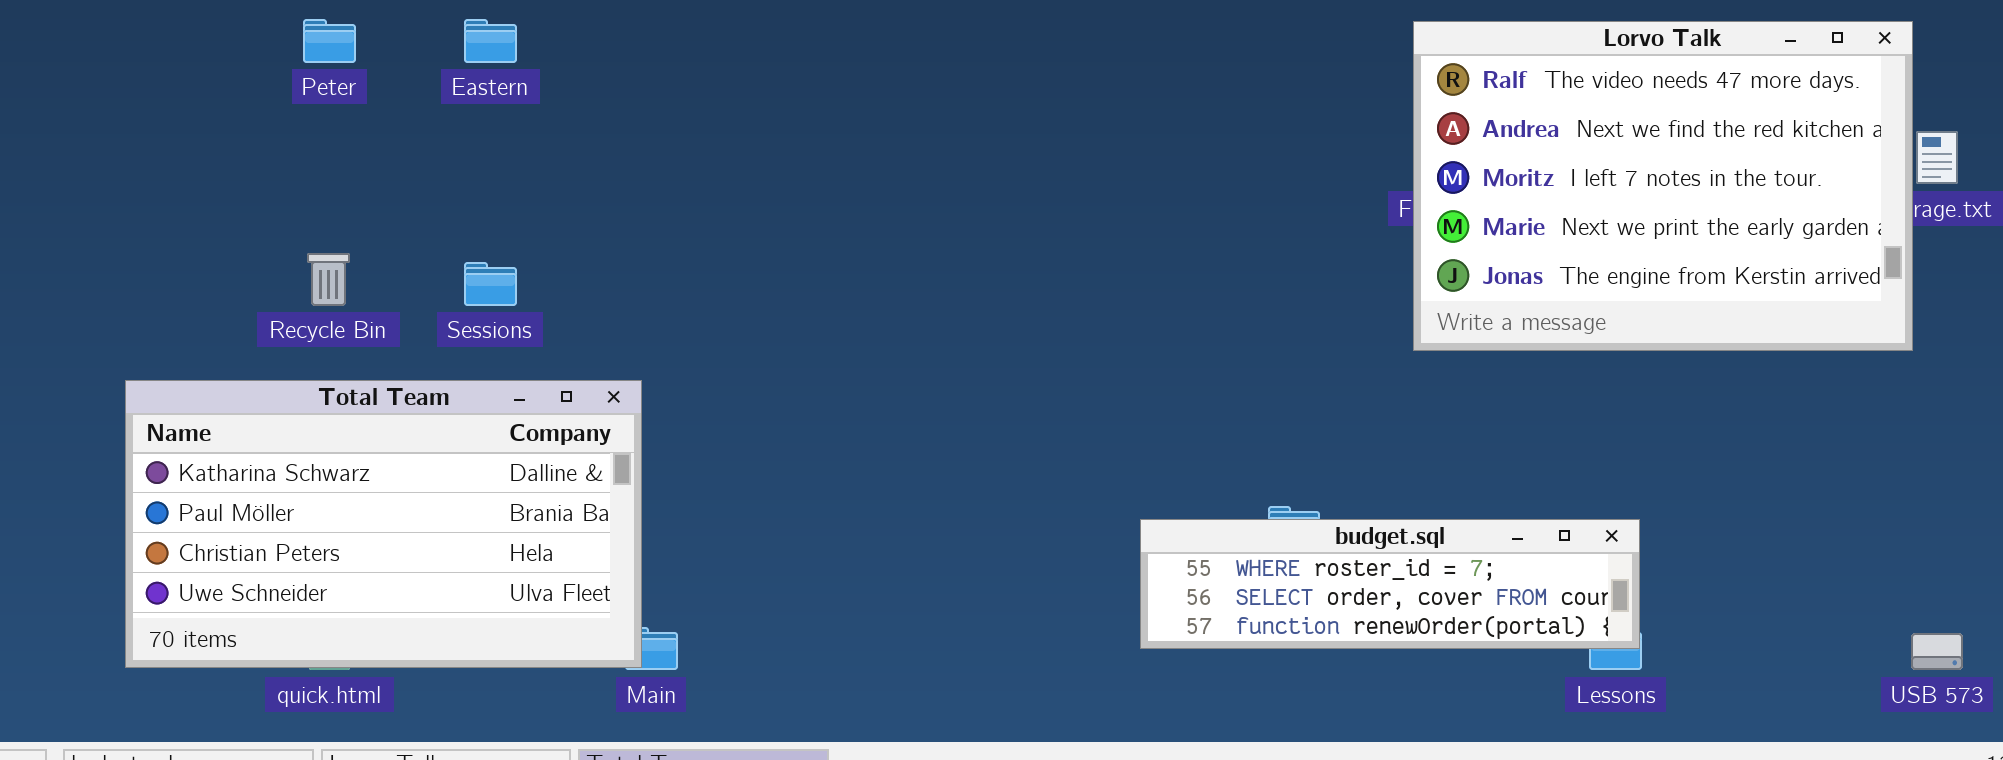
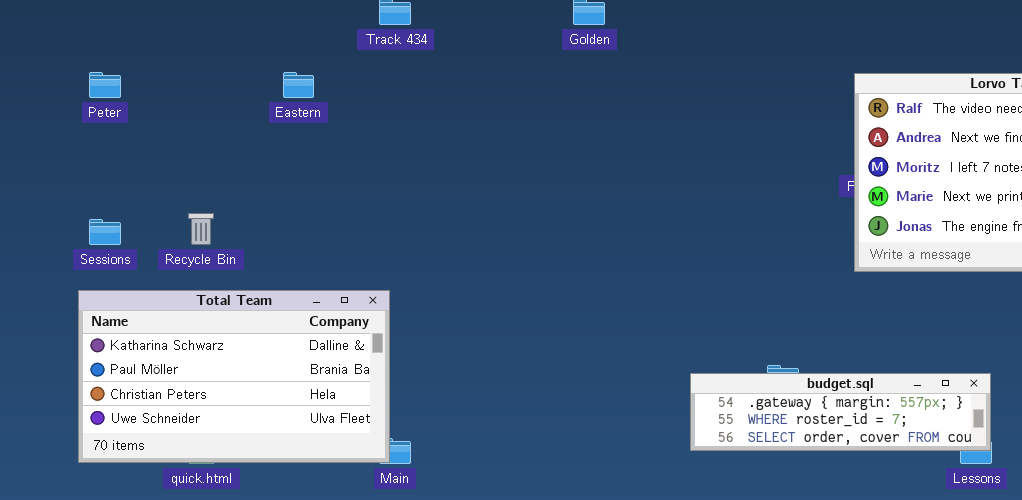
Peter: [303,19,356,63] -> [89,72,121,98], moved
Sessions: [464,262,517,306] -> [89,219,121,245], moved
budget.sql: [1140,519,1640,649] -> [690,373,991,451], scrolled up 1 row

